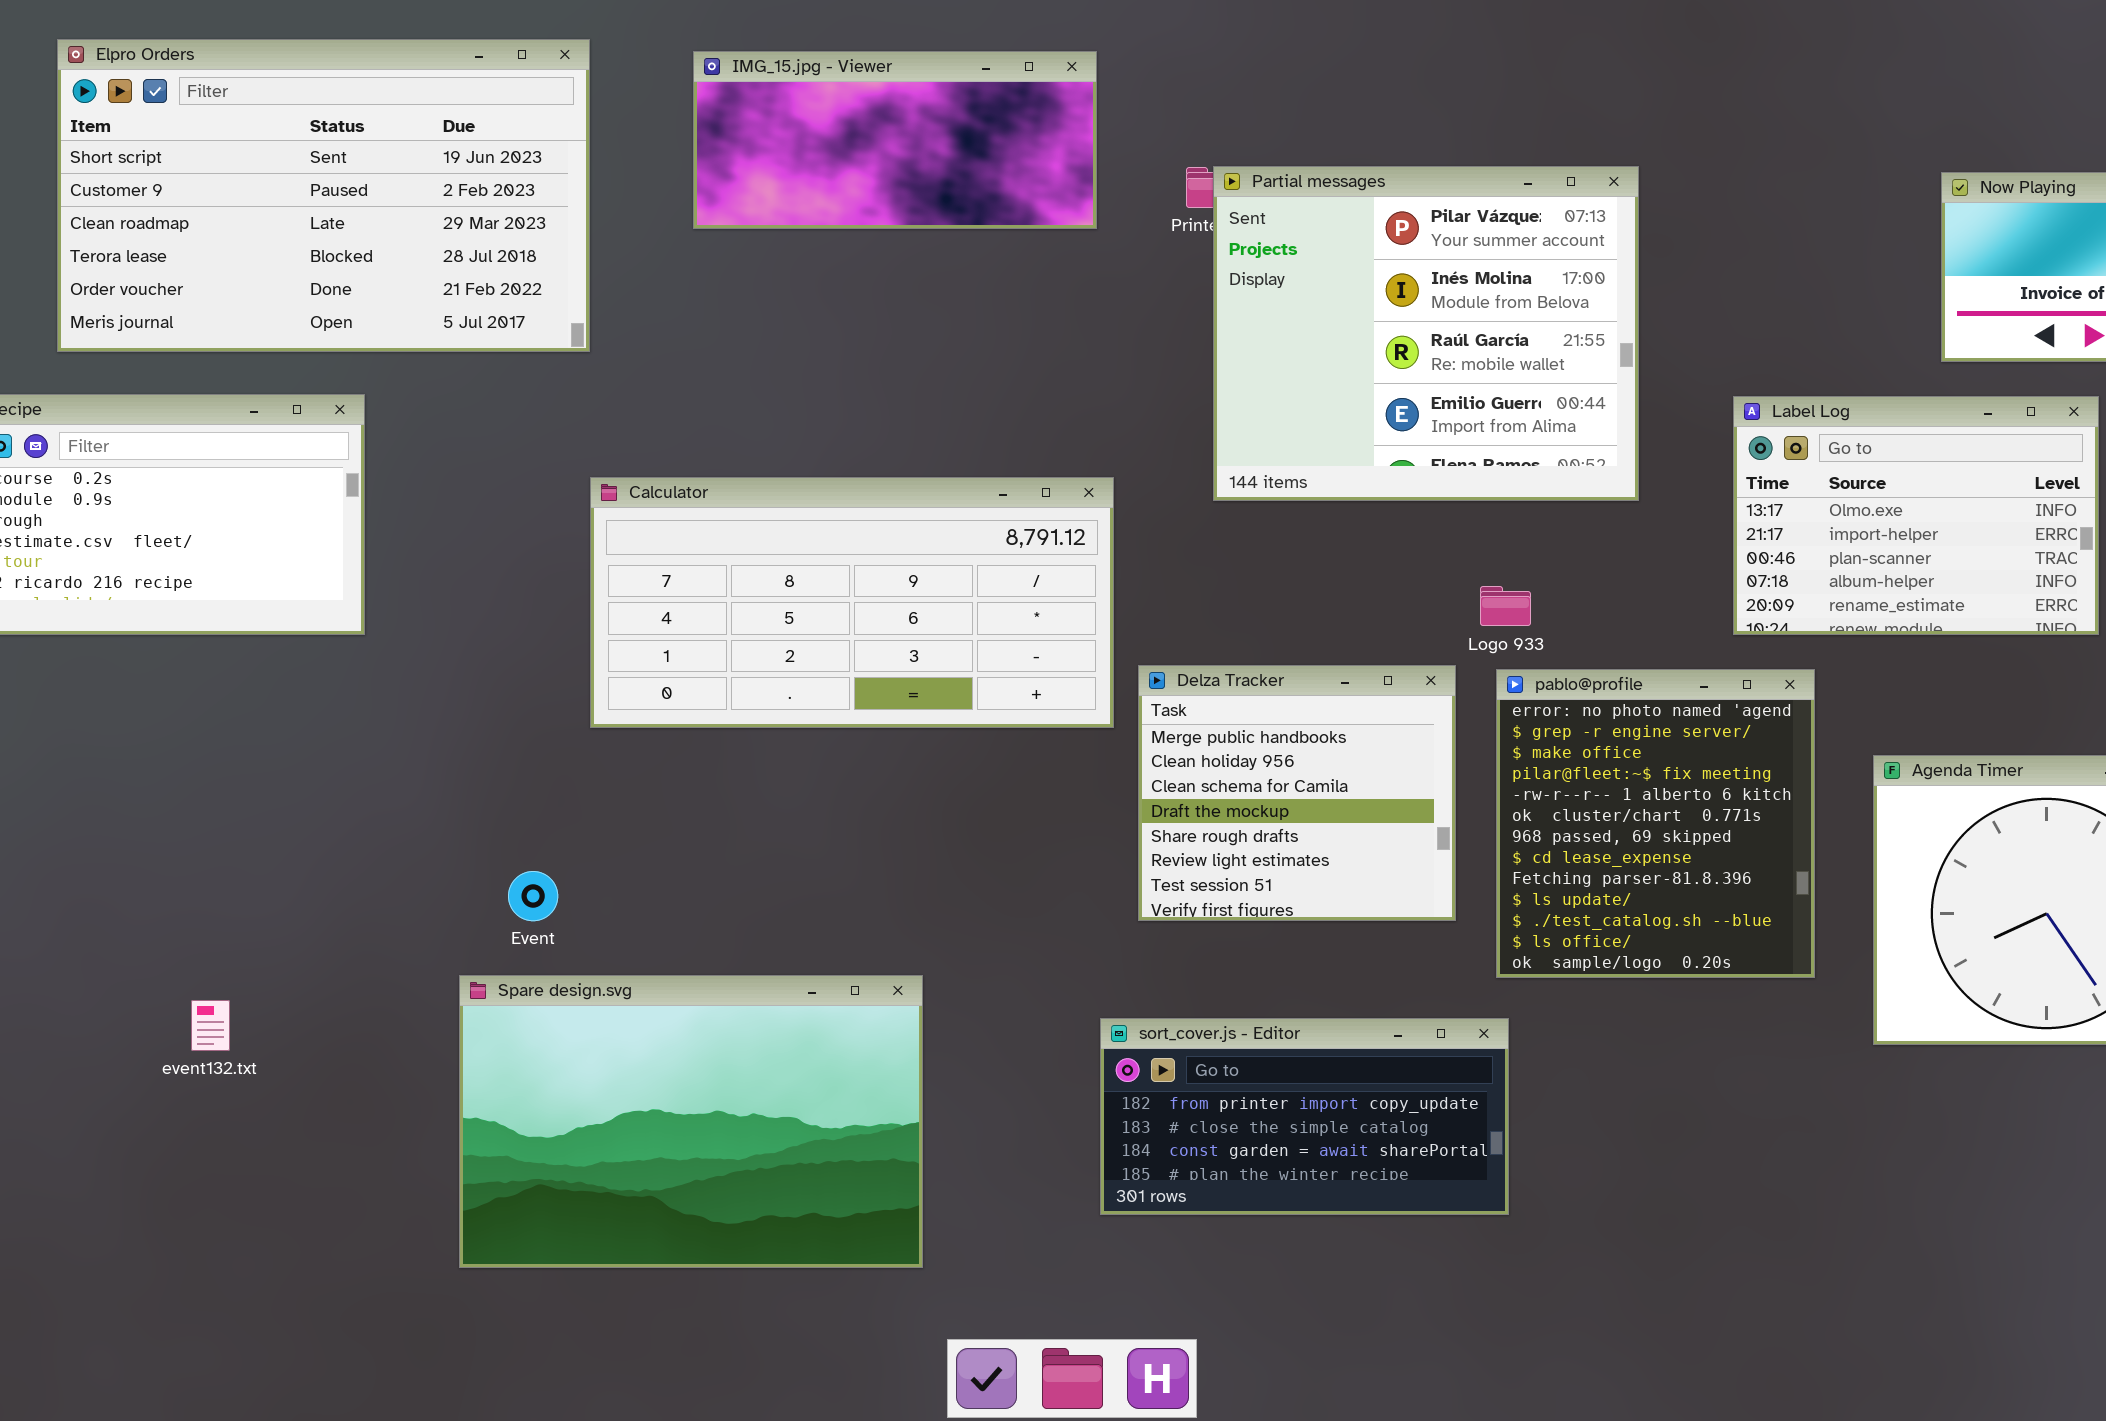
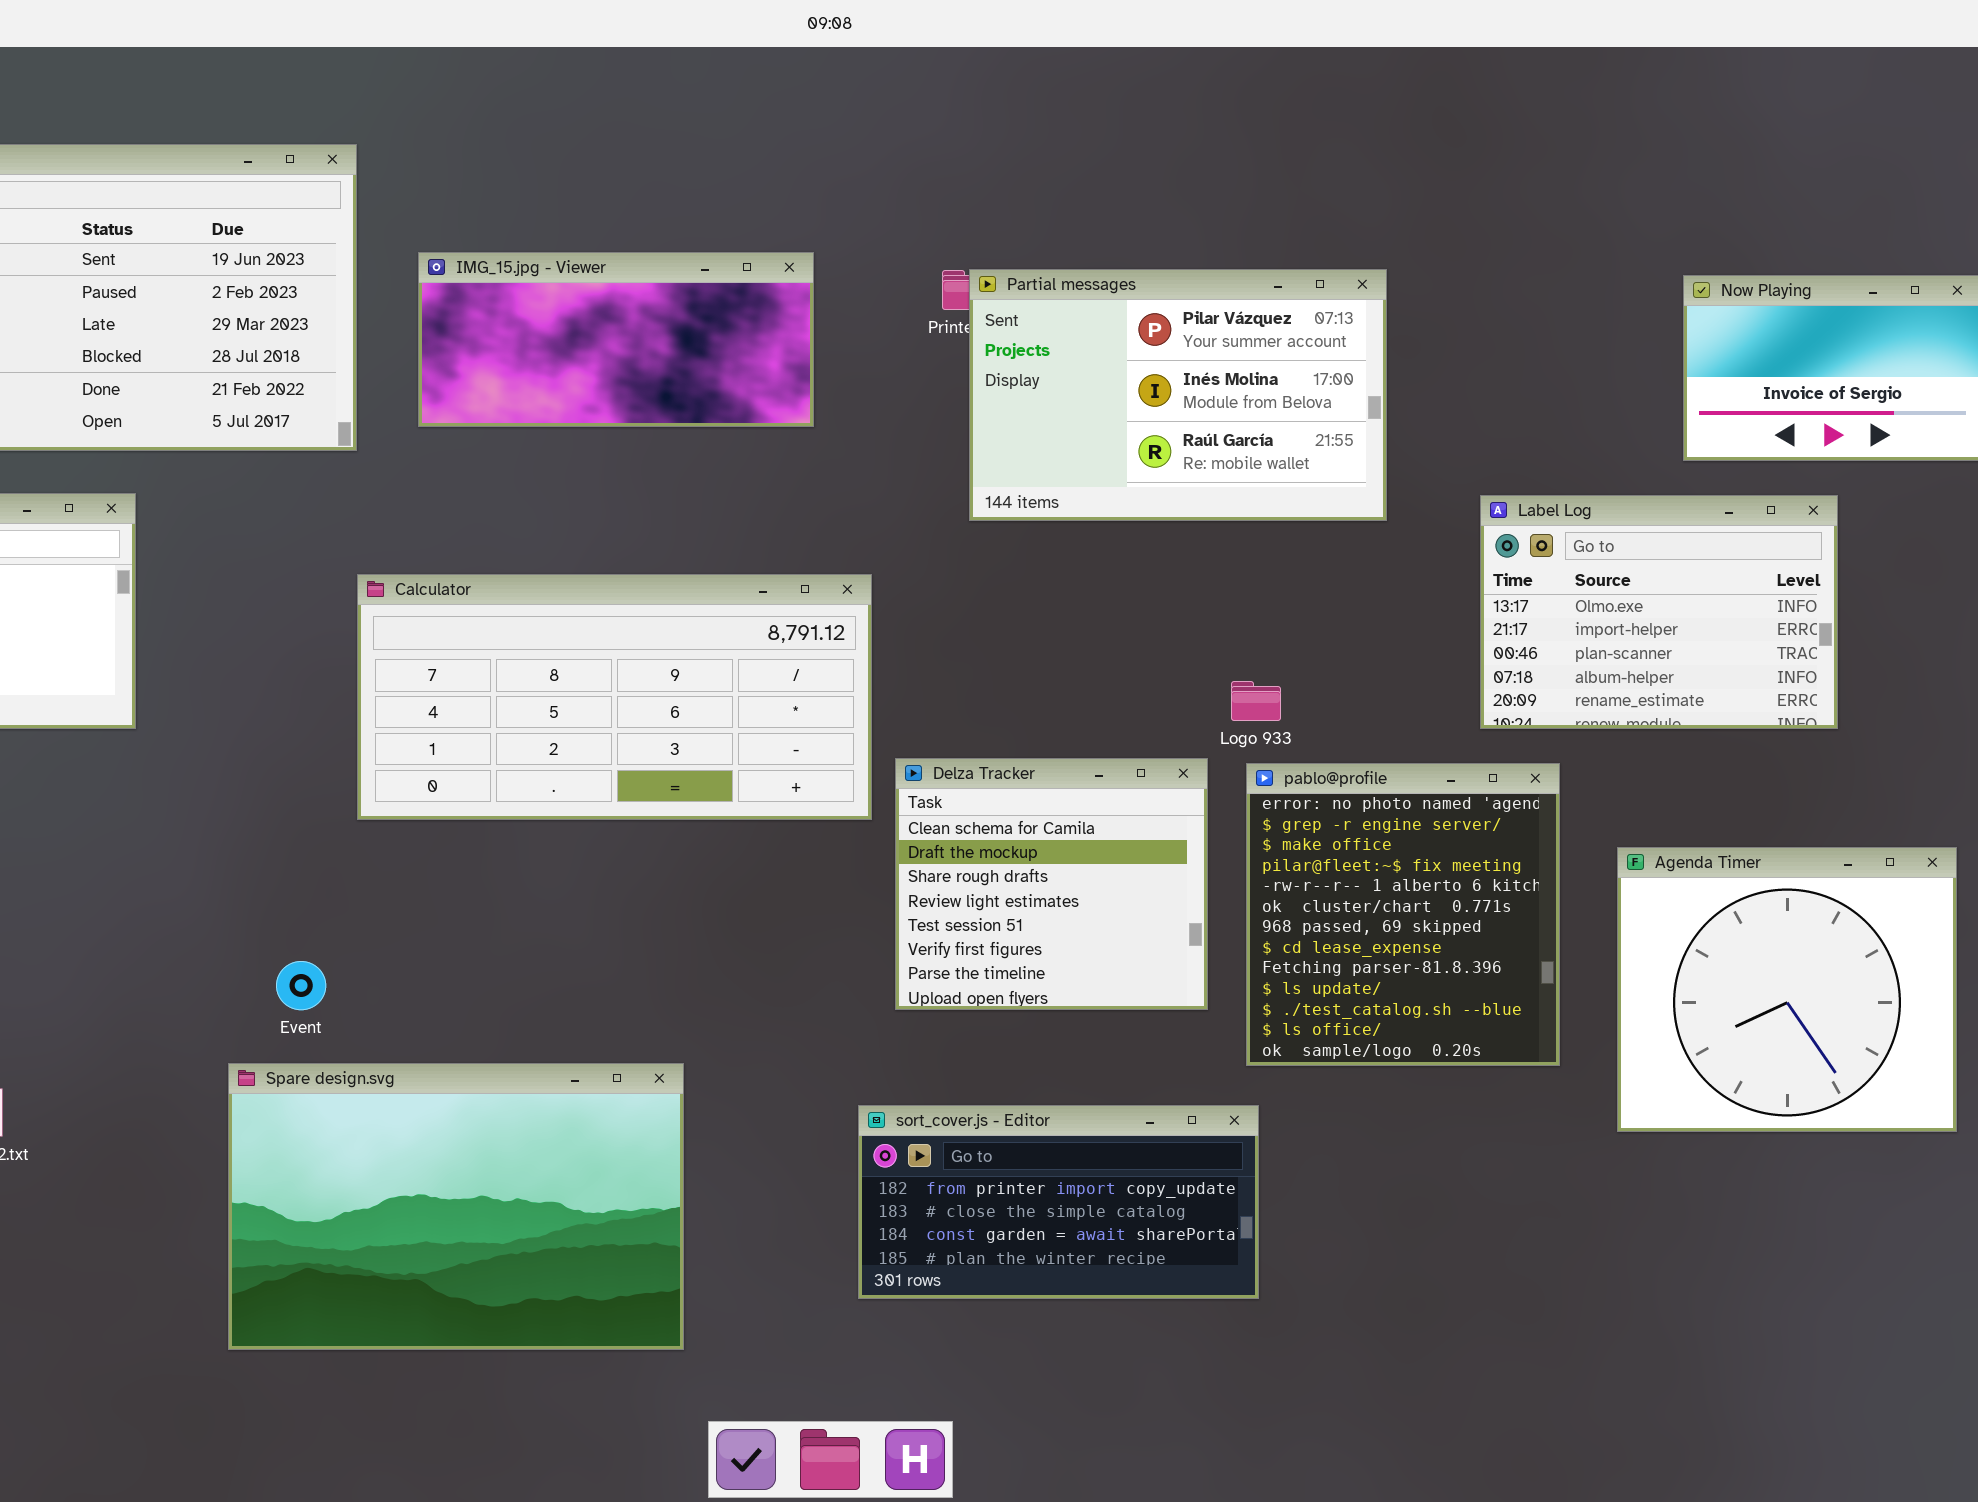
IMG_15.jpg - Viewer: [693,51,1097,229] -> [418,252,814,427], moved
Partial messages: [1213,166,1639,501] -> [969,269,1387,521], resized
Delza Tracker: [1138,665,1456,921] -> [895,758,1208,1010], scrolled down 2 rows

